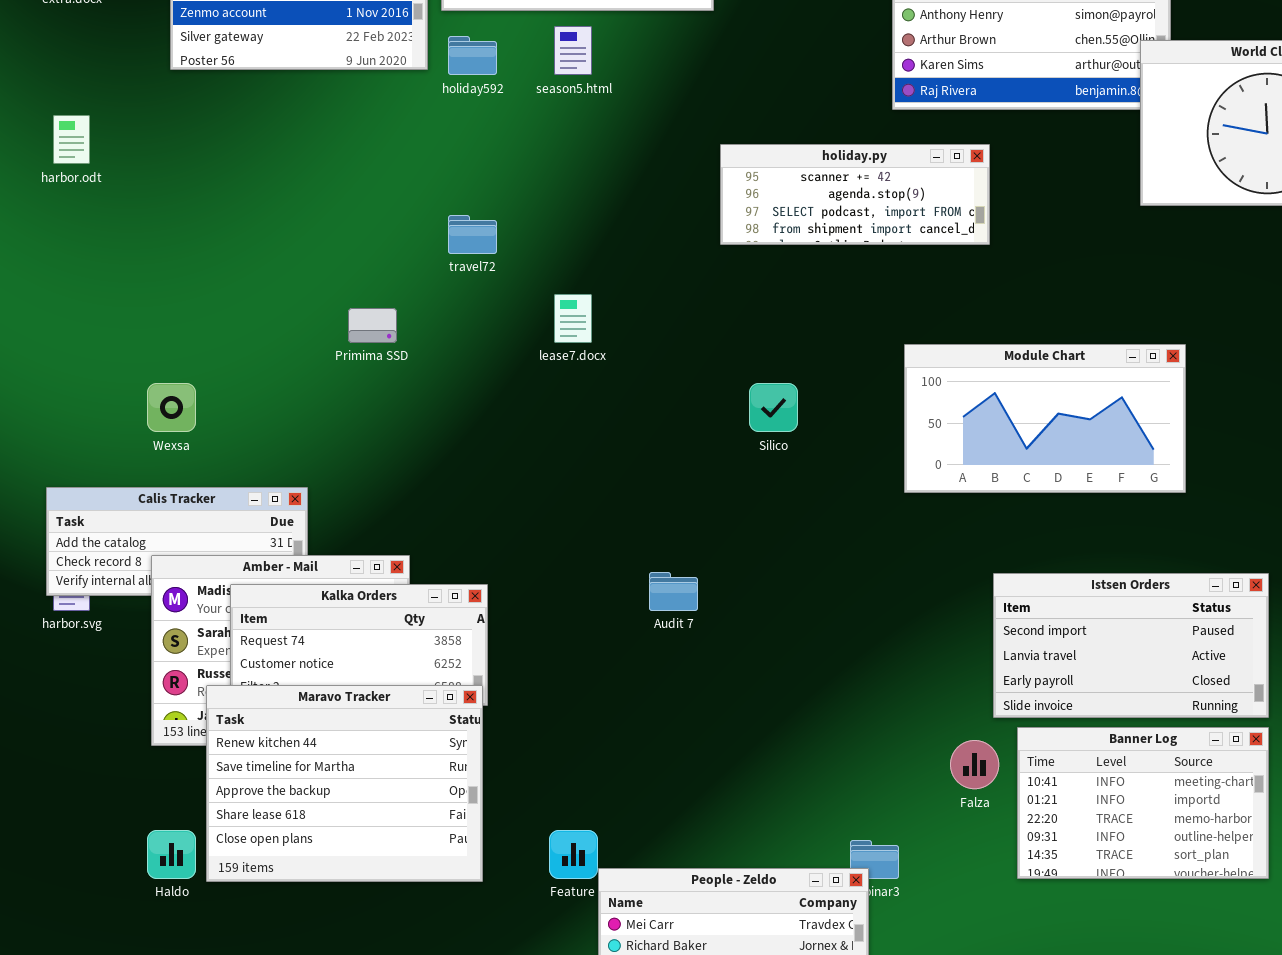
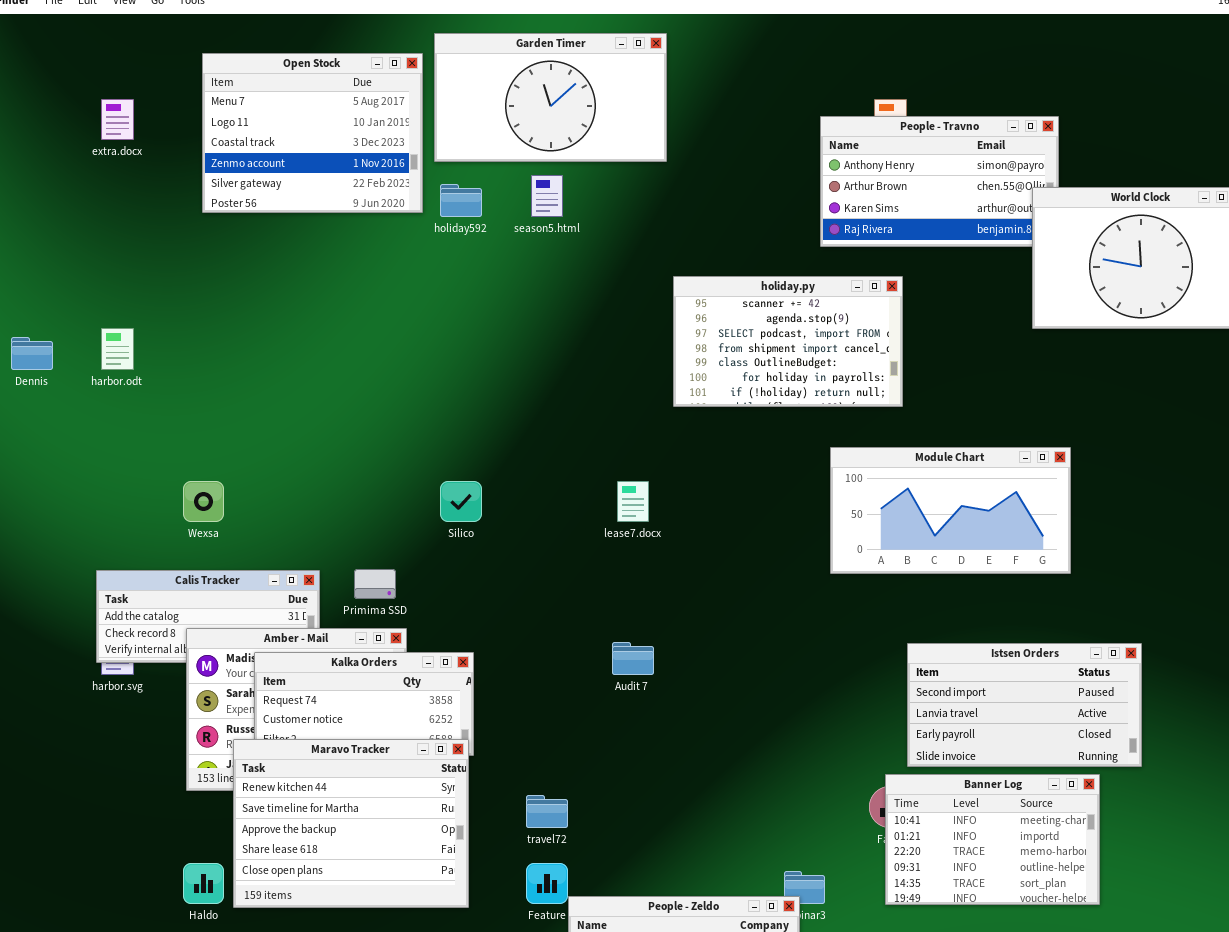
harbor.odt: [53,115,90,164] -> [101,328,134,370], moved
holiday.py: [720,144,990,245] -> [673,276,903,407], resized
travel72: [448,215,497,254] -> [526,795,568,828], moved
lease7.docx: [554,294,592,343] -> [617,481,649,522], moved
Primima SSD: [348,308,397,343] -> [354,569,396,599], moved
Silico: [749,383,798,432] -> [440,481,482,522], moved
Banner Log: [1017,727,1269,879] -> [885,774,1100,905], moved

